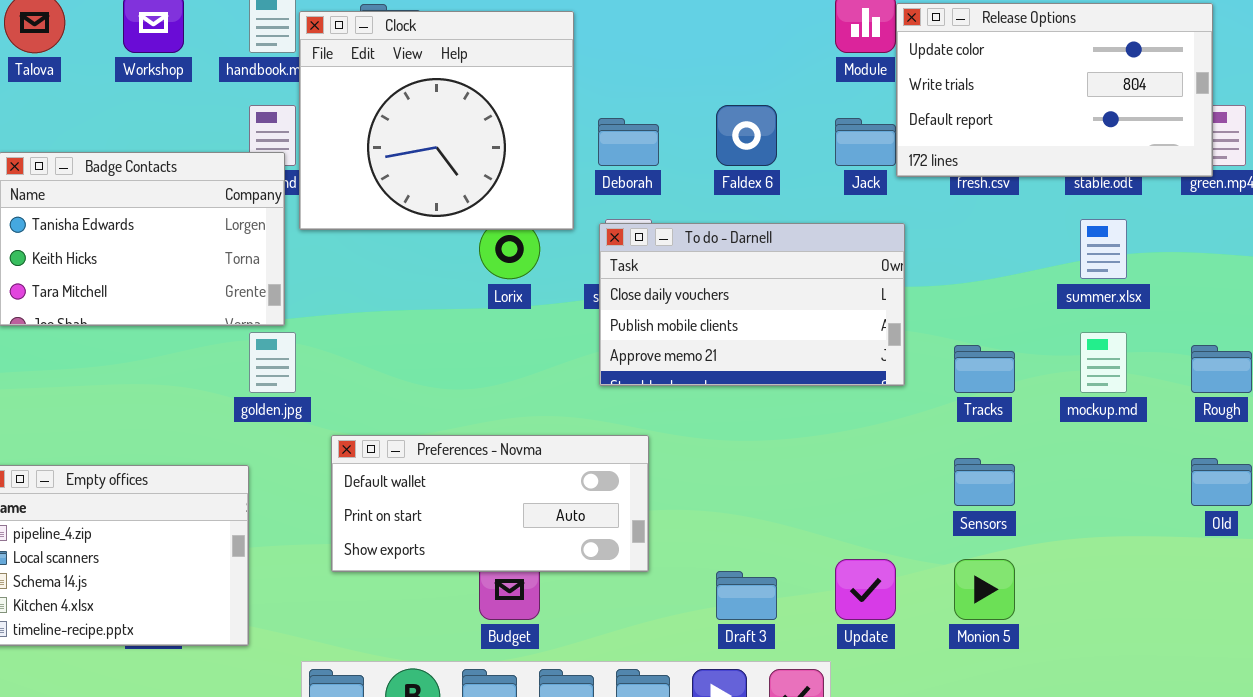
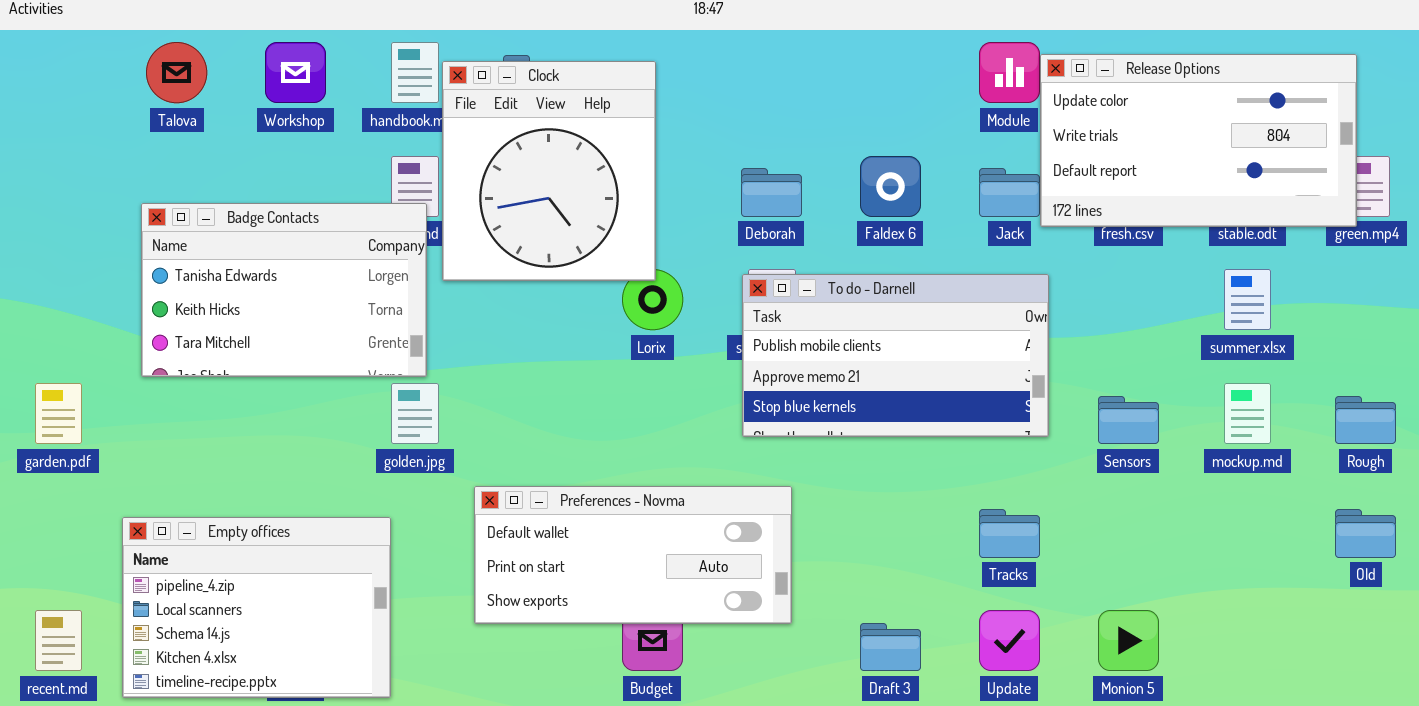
Clock: [299,11,574,230] -> [442,61,656,281], resized
To do - Darnell: [599,223,905,386] -> [742,274,1049,437], scrolled down 1 row
Tracks: [954,345,1015,393] -> [979,509,1040,558], moved
Sensors: [954,458,1015,506] -> [1098,396,1159,444], moved

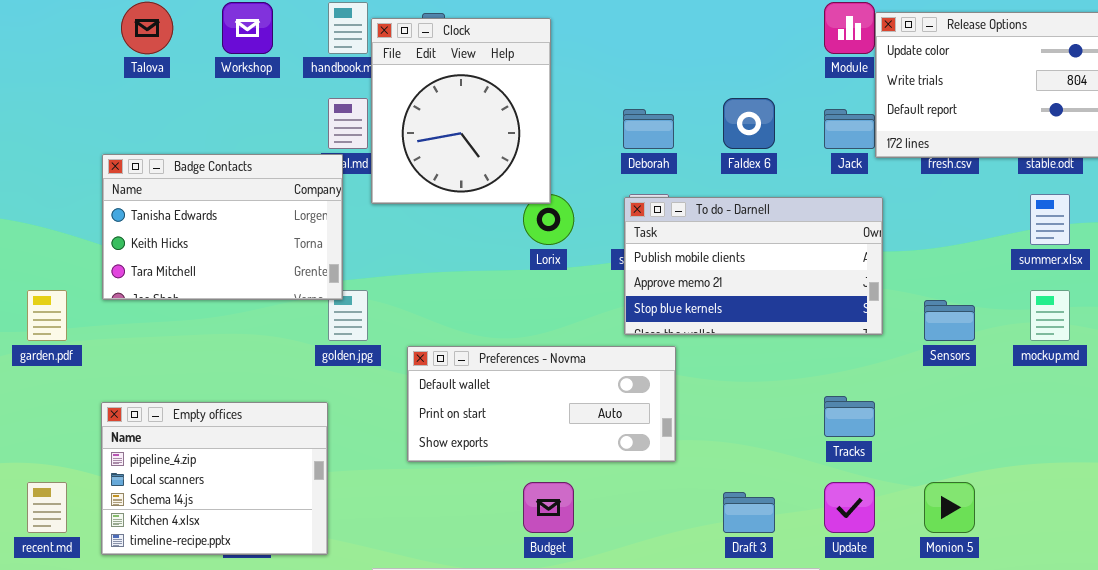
Badge Contacts: [141,203,427,377] -> [102,154,343,300], moved
Preferences - Novma: [474,486,792,624] -> [407,346,676,462], moved

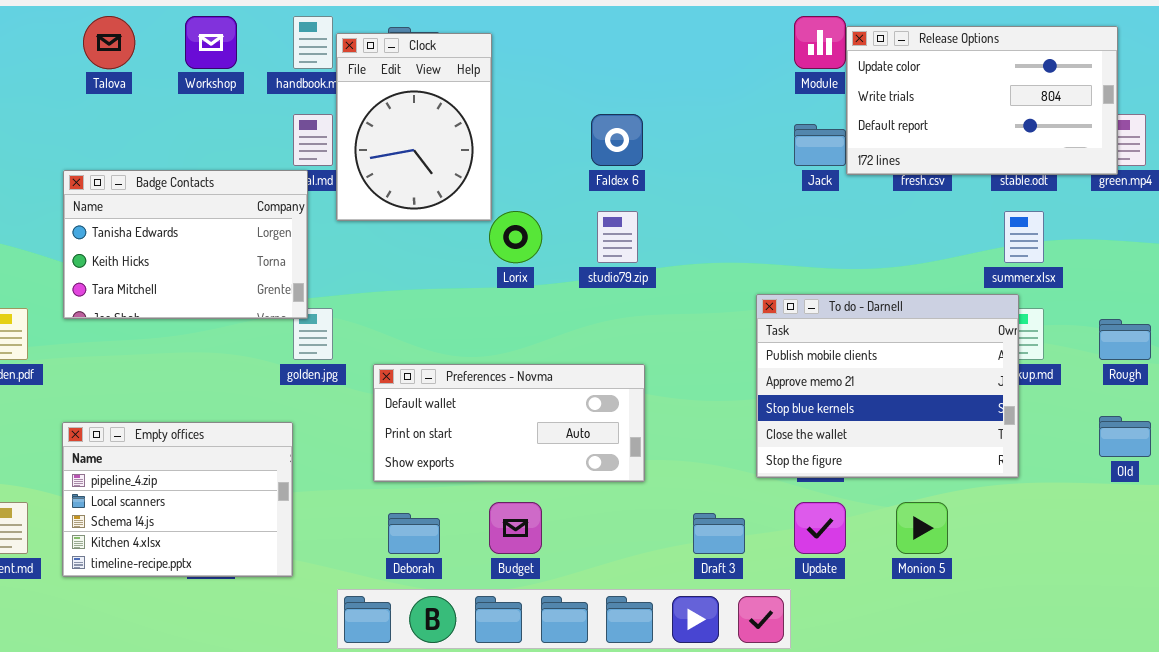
Clock: [371,18,551,204] -> [336,33,492,221], resized
Faldex 6: [723,98,775,149] -> [591,114,643,166], moved
Deborah: [623,109,674,149] -> [388,513,440,554], moved
To do - Darnell: [624,197,883,335] -> [756,294,1019,478], moved, resized

